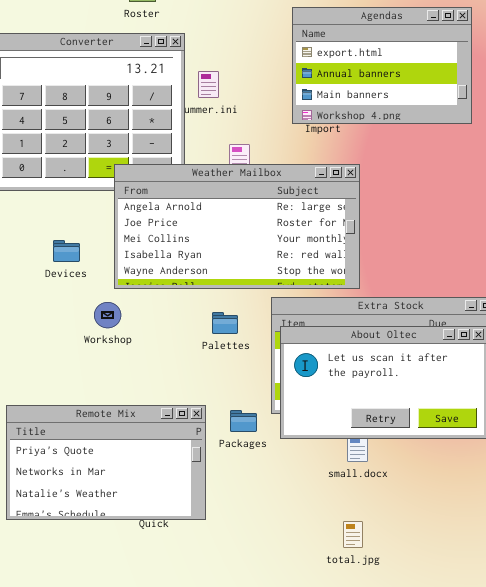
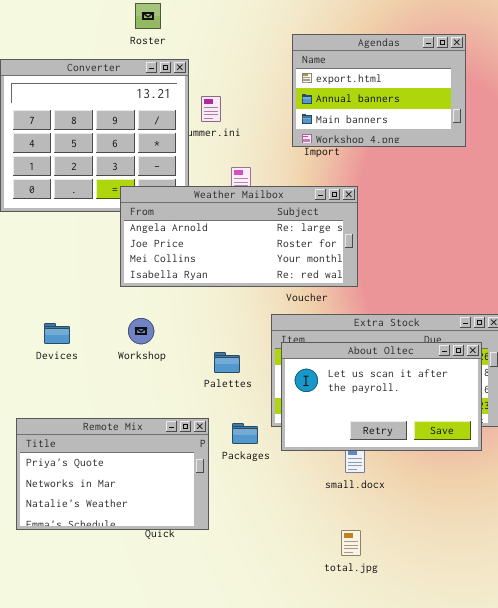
Weather Mailbox: [114,164,360,289] -> [120,186,358,287], resized
Devices: [53,240,80,262] -> [44,323,70,344], moved
Workshop: [94,302,121,328] -> [128,318,154,344], moved
Palettes: [212,312,238,334] -> [214,352,240,373], moved

